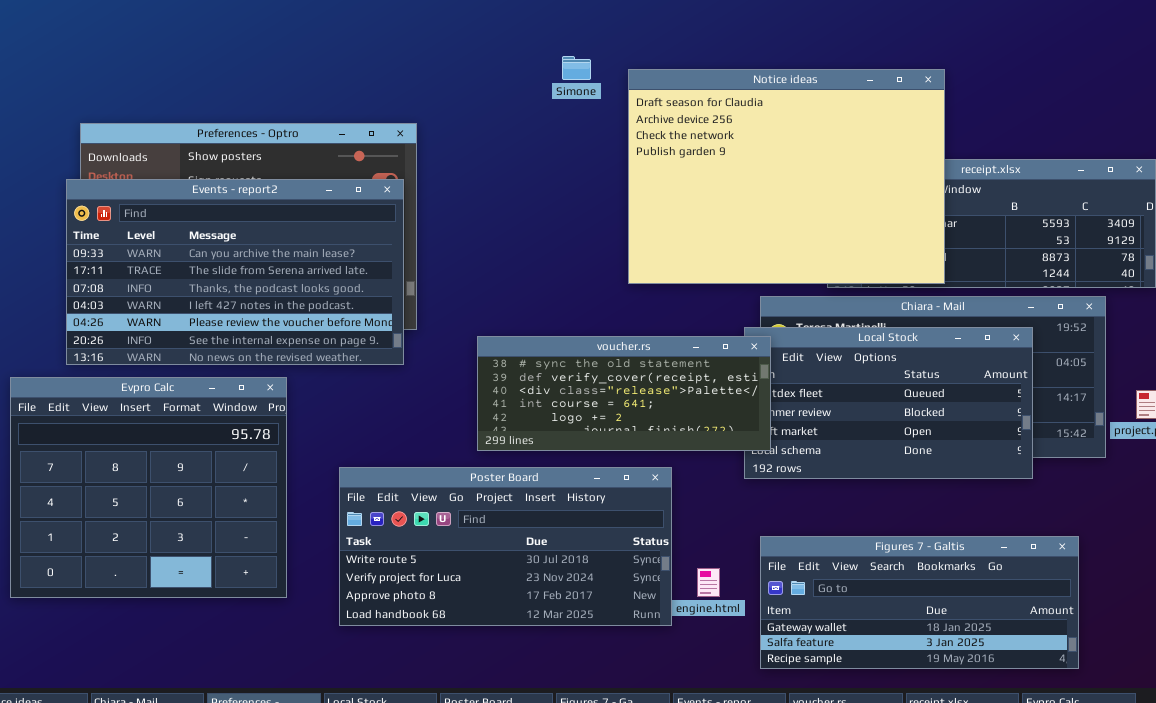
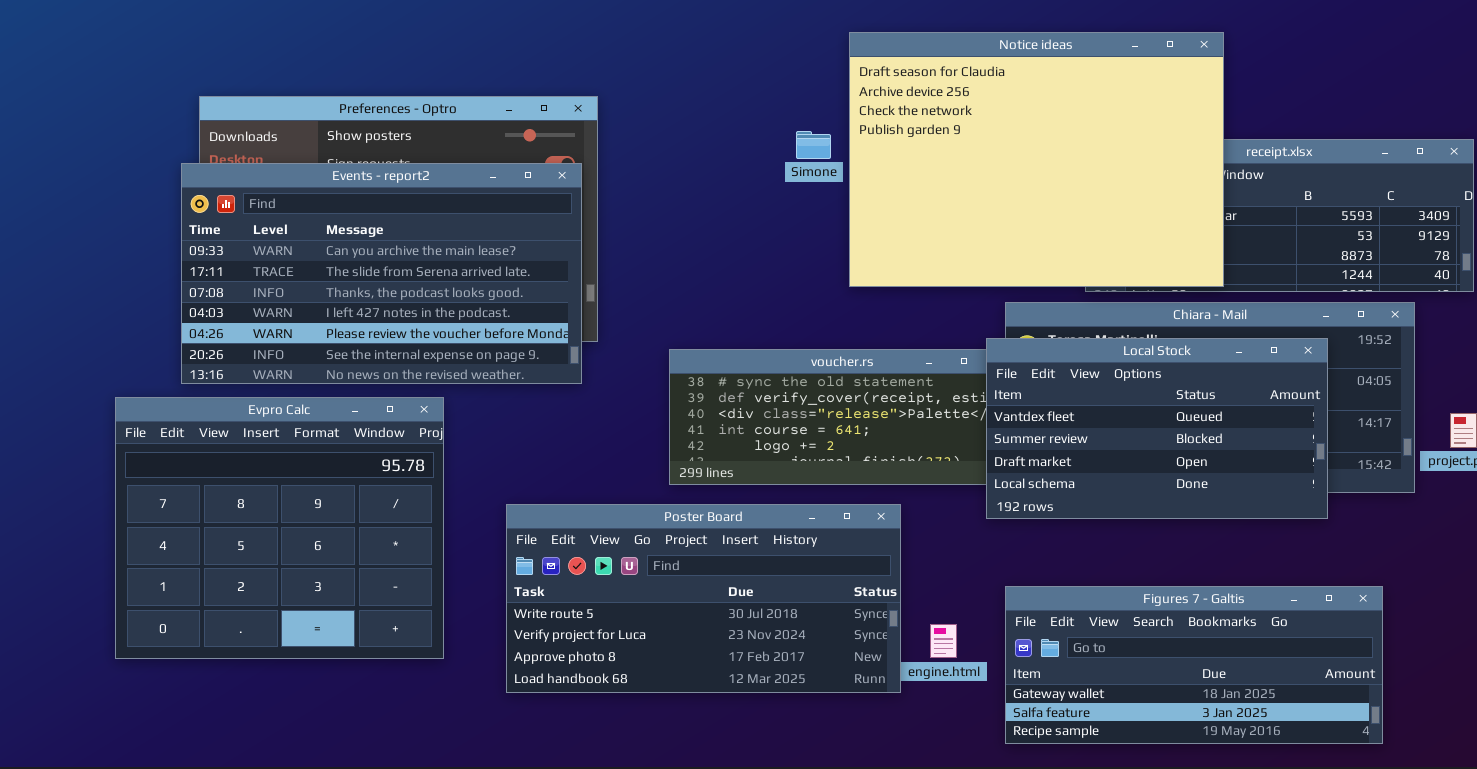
Simone: [562,56,591,80] -> [796,131,831,159], moved
Local Stock: [744,327,1033,479] -> [986,338,1328,519], raised

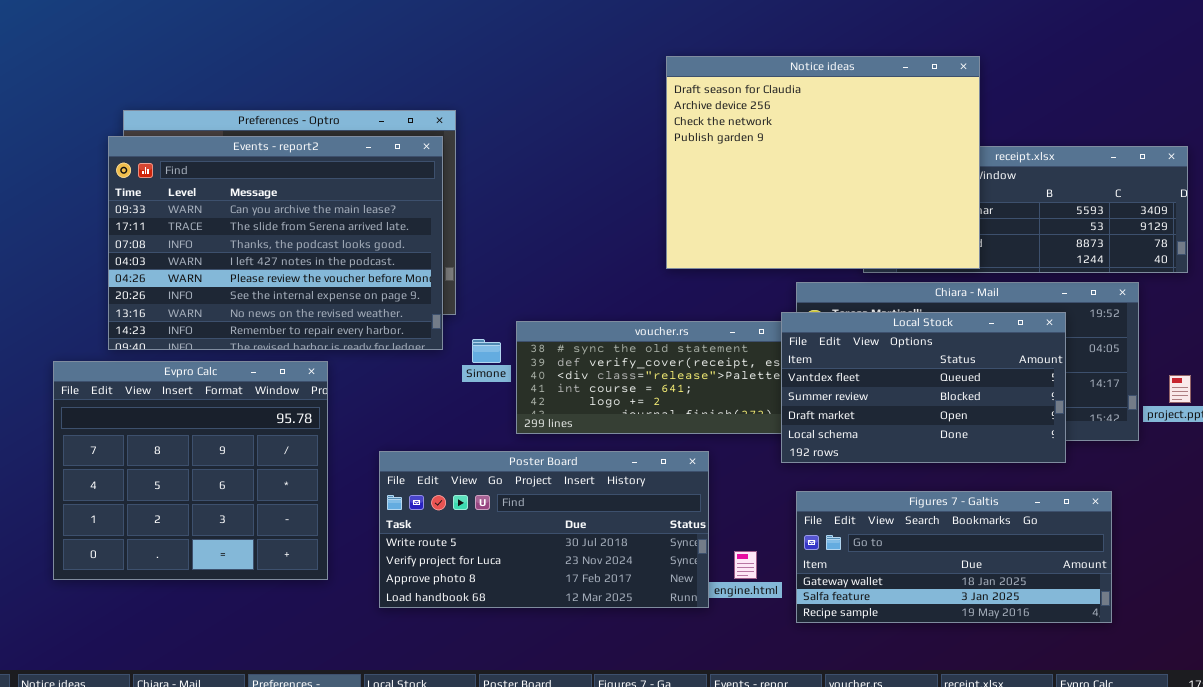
Simone: [796,131,831,159] -> [472,339,501,363], moved
Events - report2: [181,163,582,384] -> [108,136,443,350], resized
Figures 7 - Galtis: [1005,586,1383,744] -> [796,491,1112,623], moved

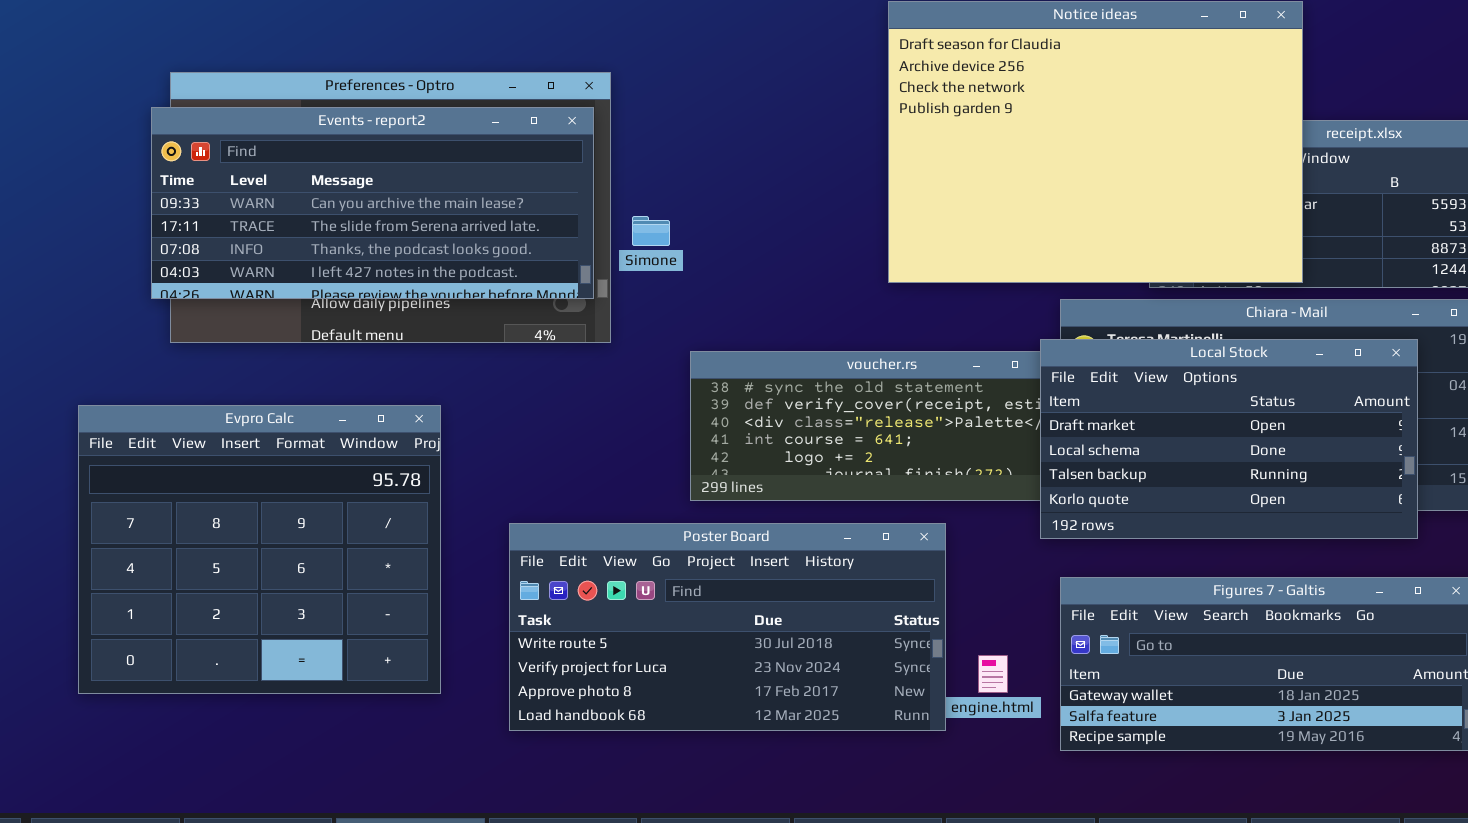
Events - report2: [108,136,443,350] -> [151,107,594,299], resized
Local Stock: [781,312,1066,463] -> [1040,339,1418,539], scrolled down 2 rows
Simone: [472,339,501,363] -> [632,216,670,246], moved

